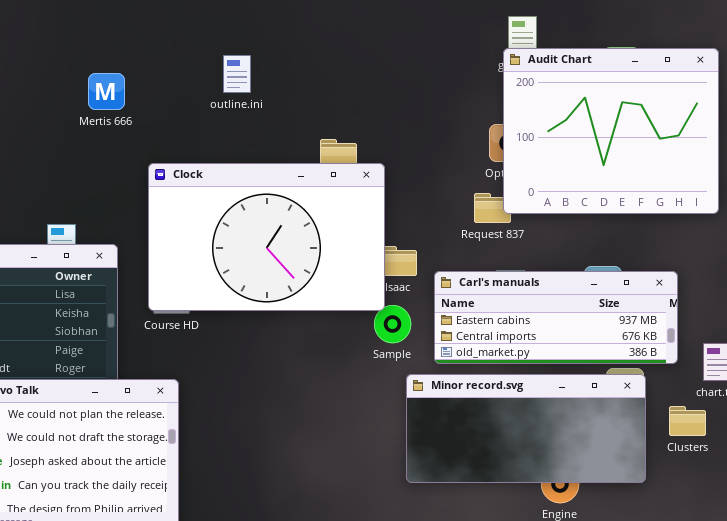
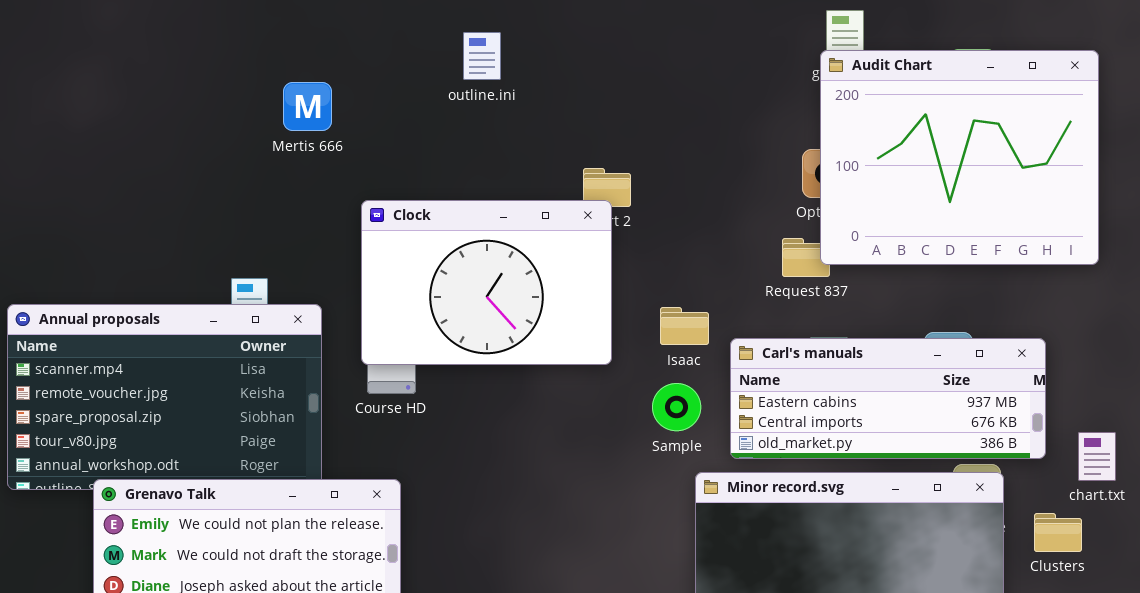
outline.ini: [223,55,251,93] -> [463,32,501,80], moved
Clock: [148,163,385,311] -> [361,200,612,365], resized

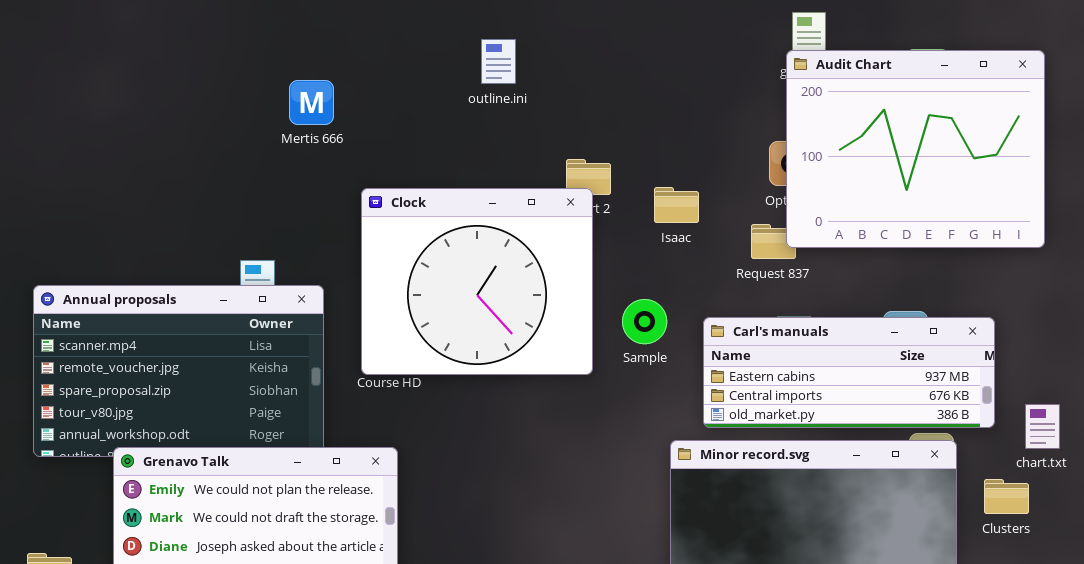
outline.ini: [463,32,501,80] -> [481,39,516,84], moved
Clock: [361,200,612,365] -> [361,188,593,375], resized
Isaac: [660,307,709,345] -> [654,187,699,223], moved
Sample: [652,383,701,431] -> [622,299,667,344], moved

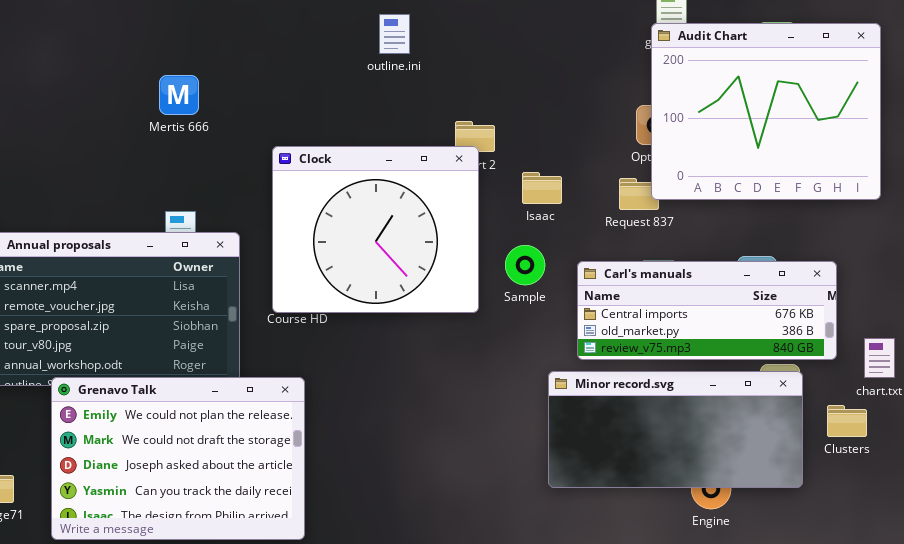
Mertis 666: [289,80,334,125] -> [159,75,199,115], moved
Isaac: [654,187,699,223] -> [522,172,562,204], moved
Carl's manuals: [703,317,995,428] -> [577,261,837,360], scrolled down 1 row

